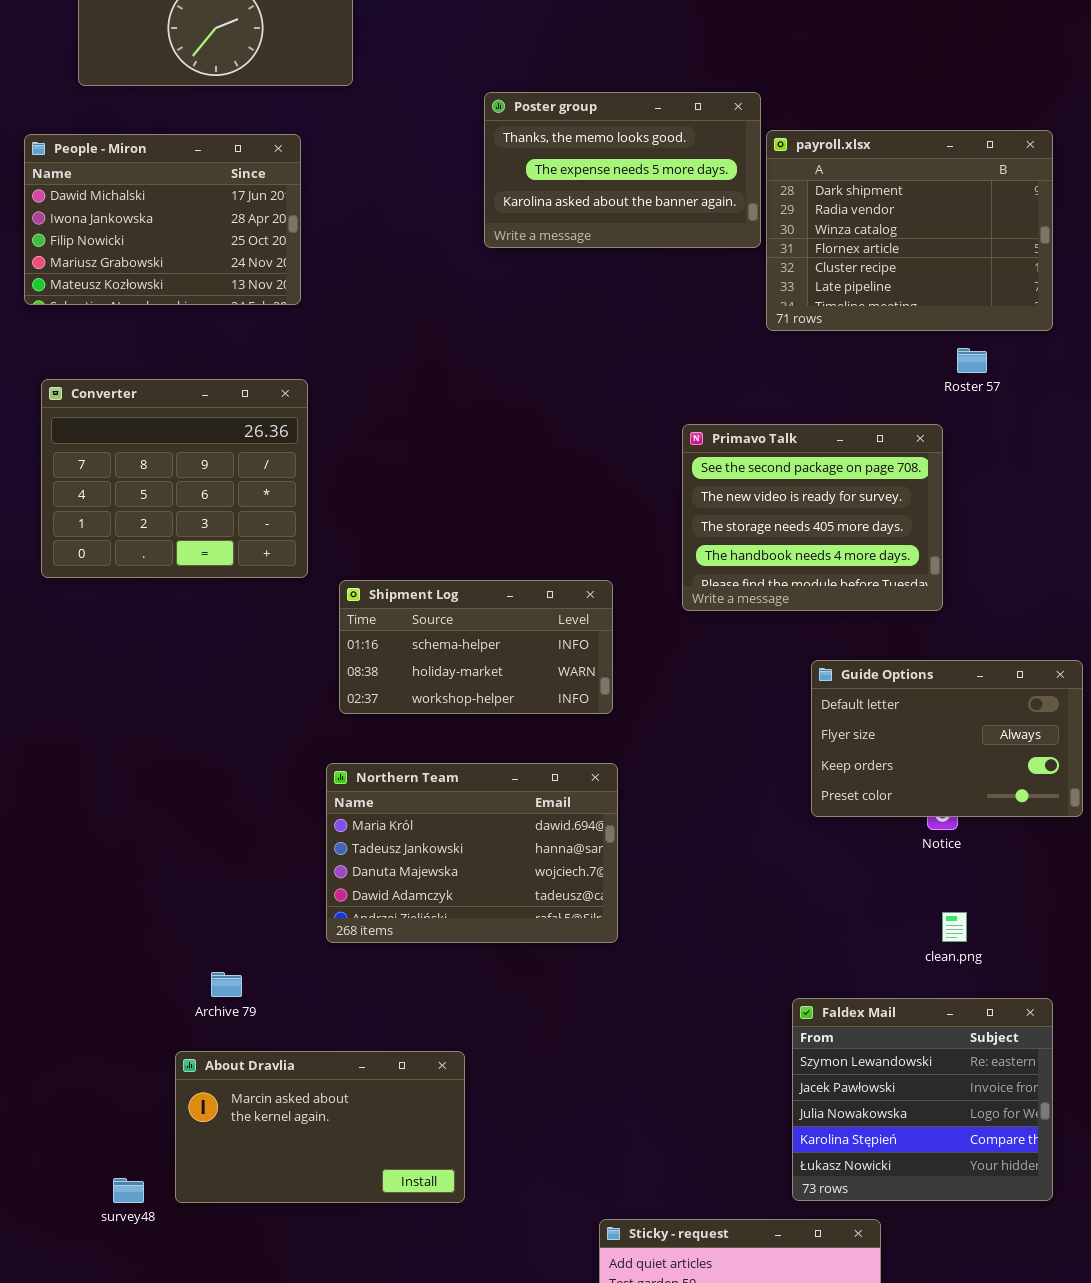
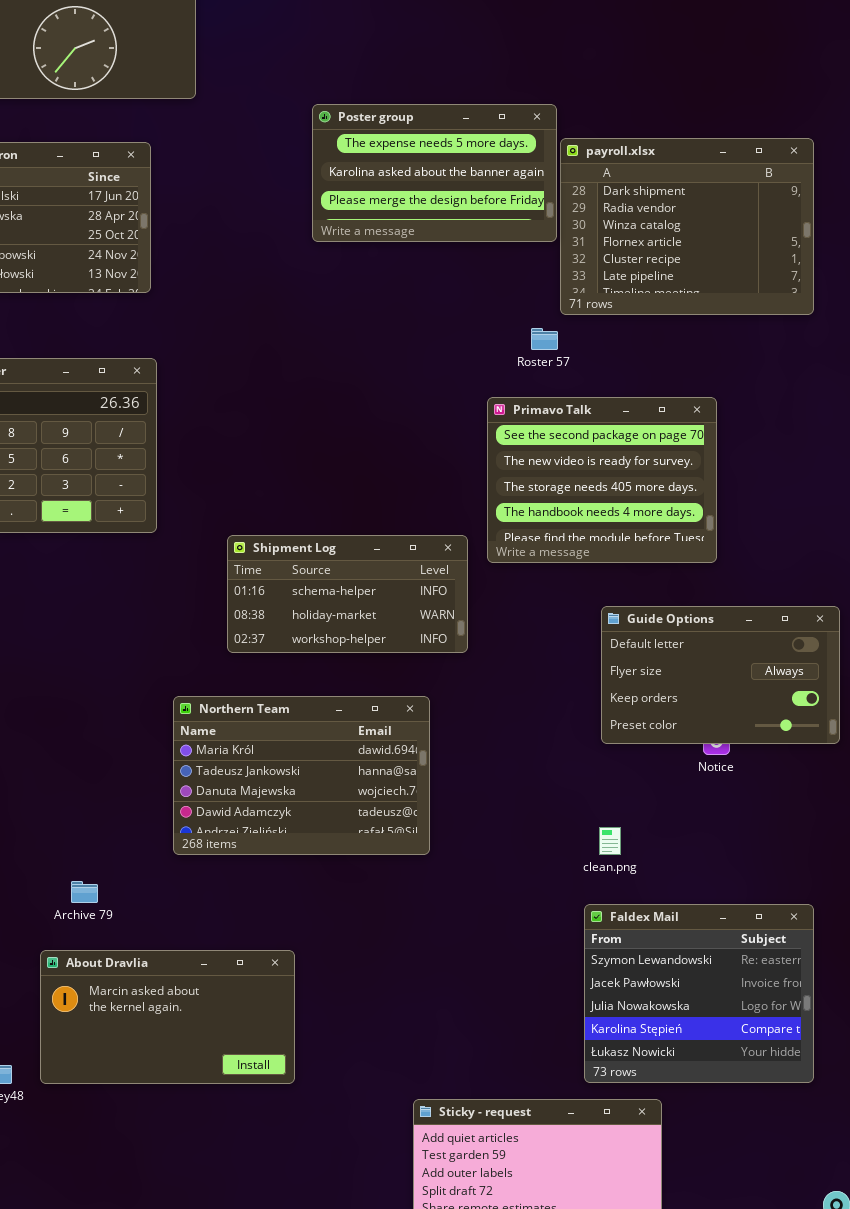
Poster group: [484,92,761,248] -> [312,104,557,242], scrolled down 1 row
Roster 57: [957,348,987,373] -> [531,328,558,350], moved
Shipment Log: [339,580,613,714] -> [227,535,468,653], moved
clean.png: [942,912,967,942] -> [599,827,621,855], moved

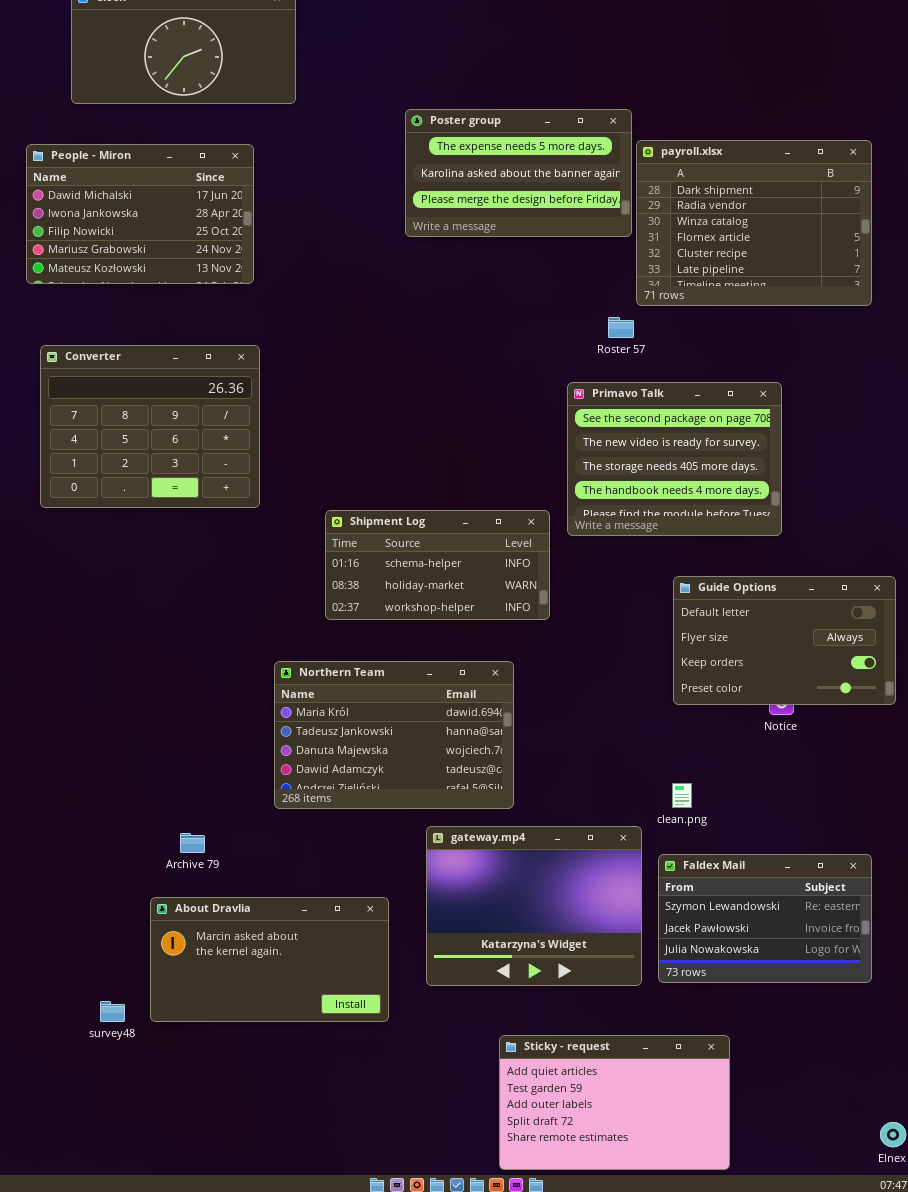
gateway.mp4: none -> [426,826,642,986], opened
Faldex Mail: [584,904,814,1083] -> [658,854,872,983], resized

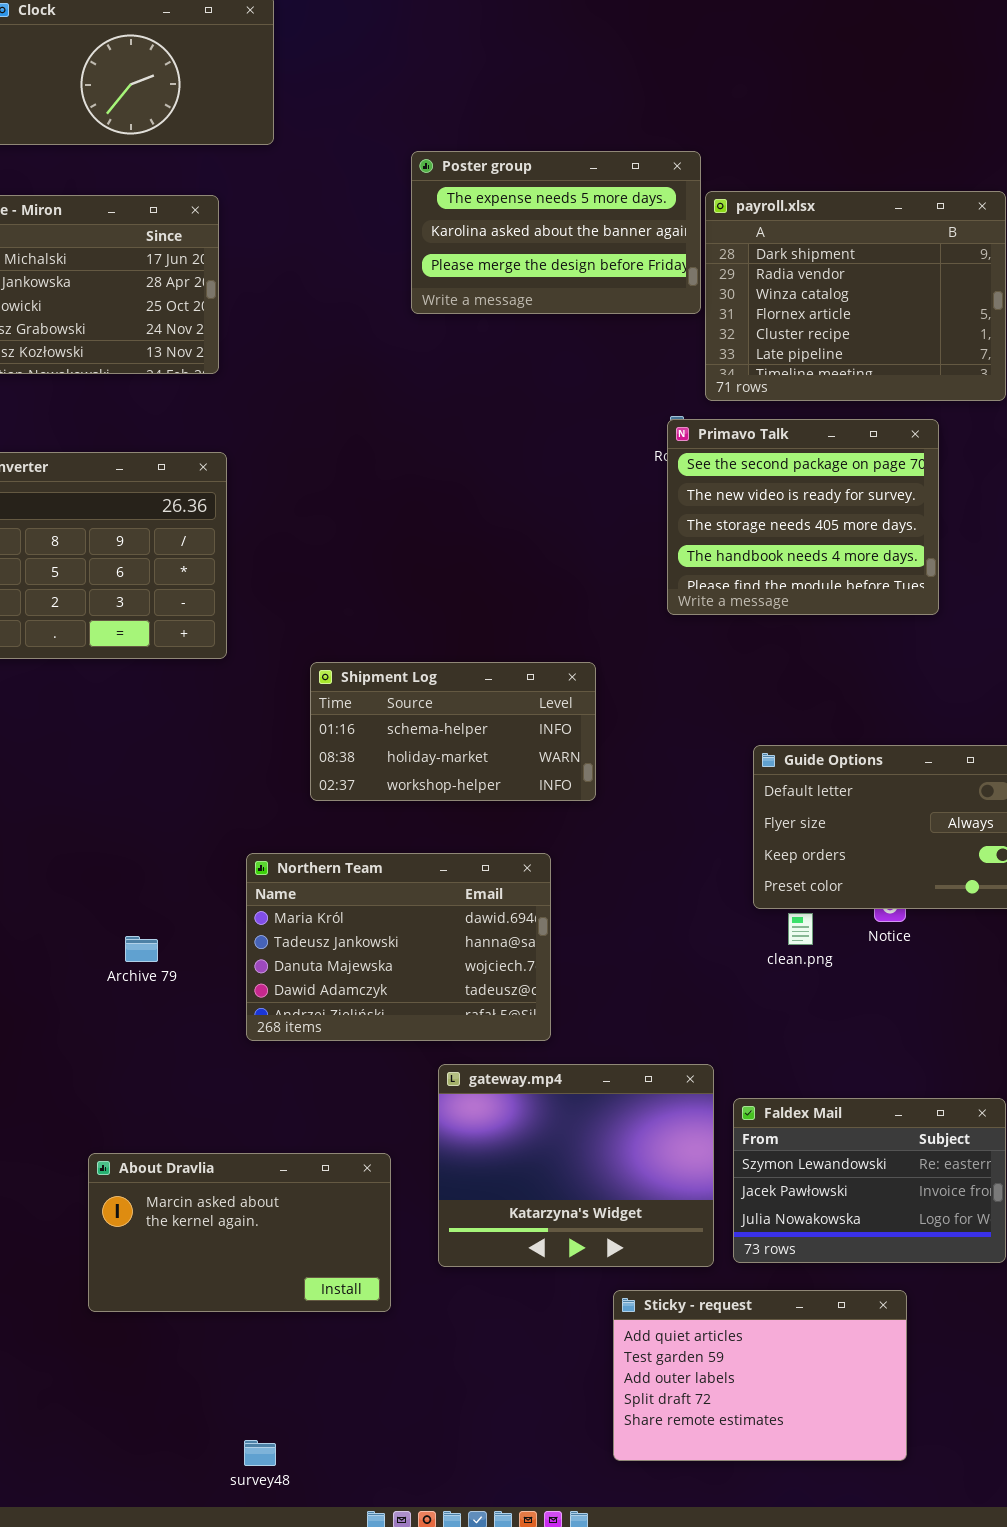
Primavo Talk: [567,382,782,536] -> [667,419,939,615], moved
clean.png: [672,783,692,808] -> [788,913,813,945], moved
Archive 79: [180,833,205,853] -> [125,936,158,962], moved
survey48: [100,1001,125,1022] -> [244,1440,276,1466], moved
Sticky - request: [499,1035,730,1170] -> [613,1290,907,1461], moved

